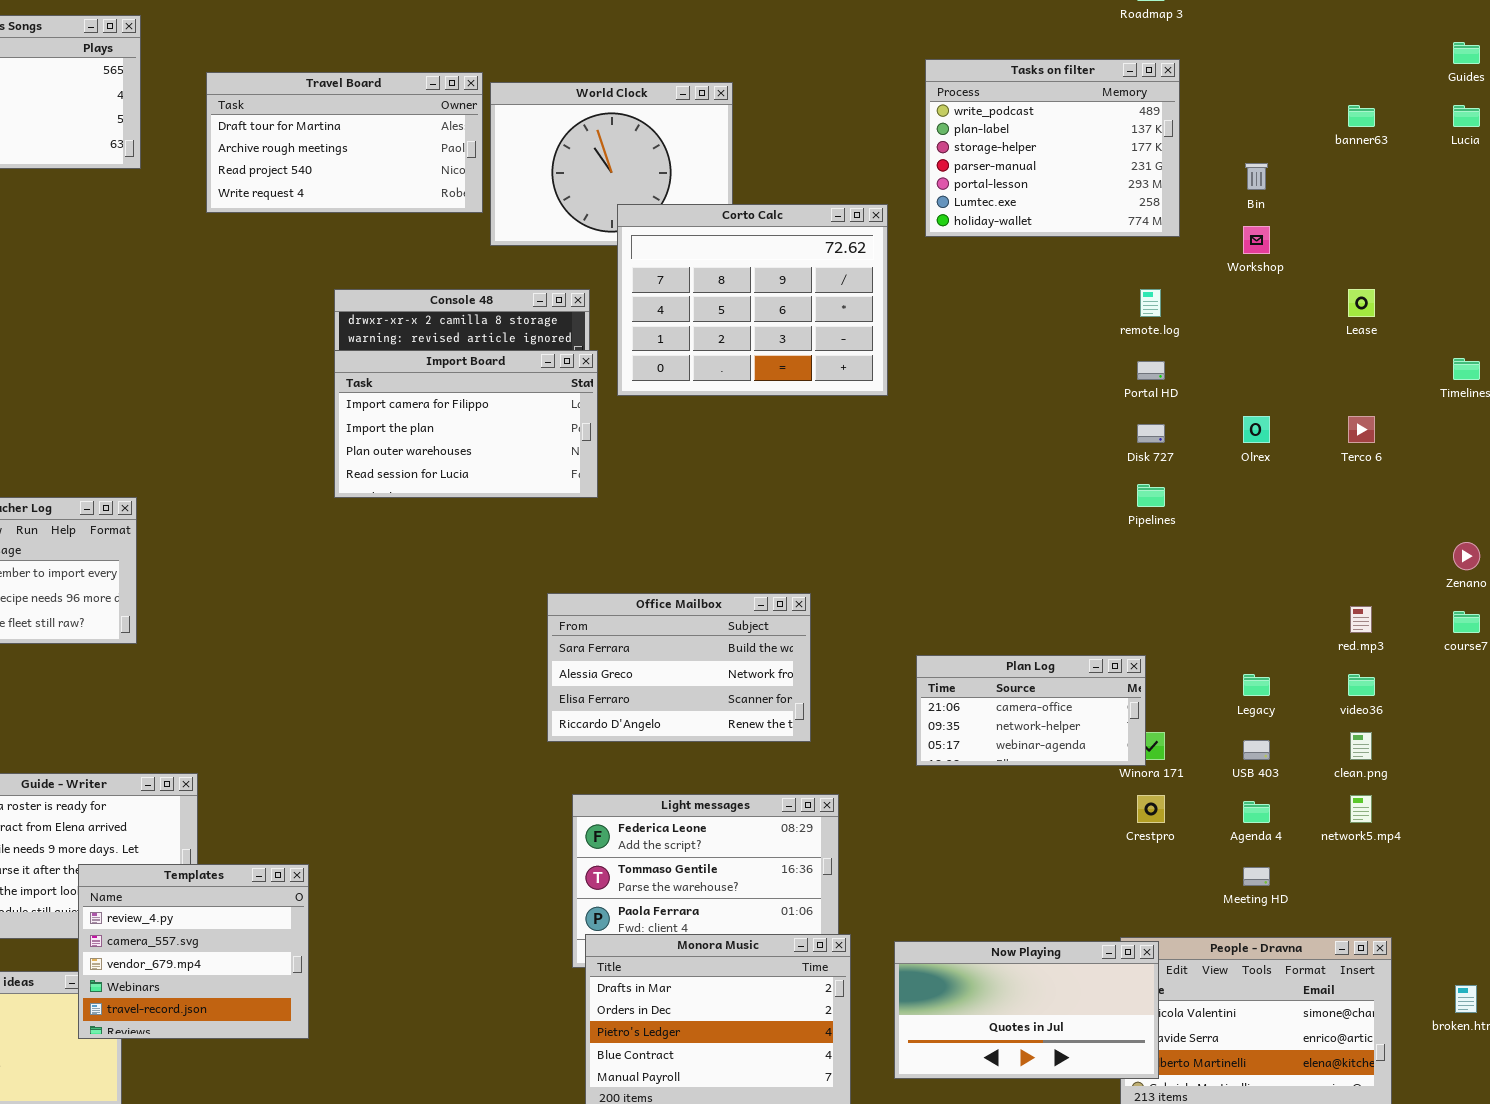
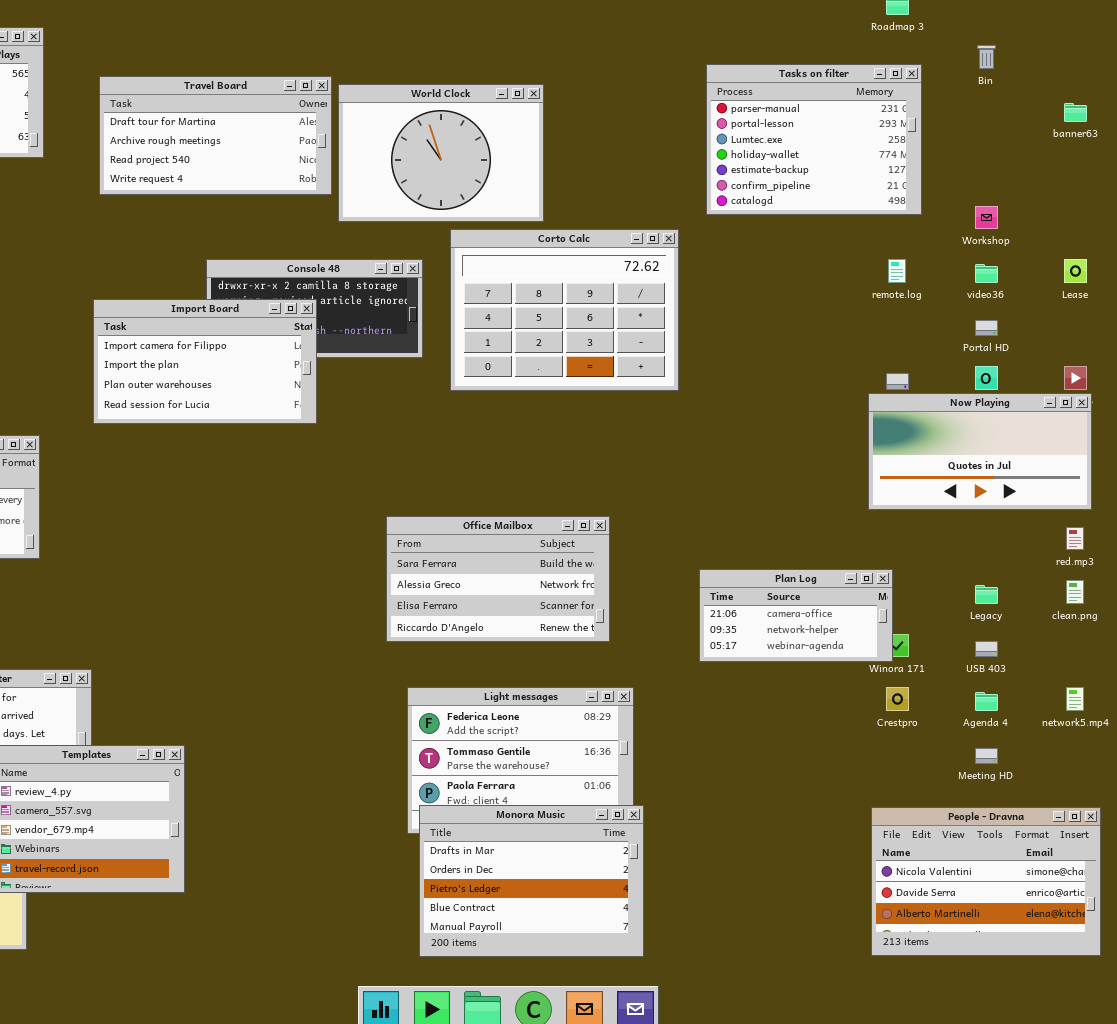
Tasks on filter: [925,59,1180,237] -> [706,64,922,215], scrolled down 3 rows
Bin: [1245,163,1268,190] -> [977,45,996,69], moved
Corto Calc: [617,204,888,396] -> [450,229,679,391], moved
Import Board: [334,350,598,498] -> [93,299,317,424], moved
Portal HD: [1137,361,1165,380] -> [975,320,998,336], moved
video36: [1348,674,1375,696] -> [975,264,998,283], moved
clean.png: [1350,732,1372,760] -> [1066,580,1084,604], moved
Now Playing: [894,941,1159,1079] -> [868,393,1092,510], moved

